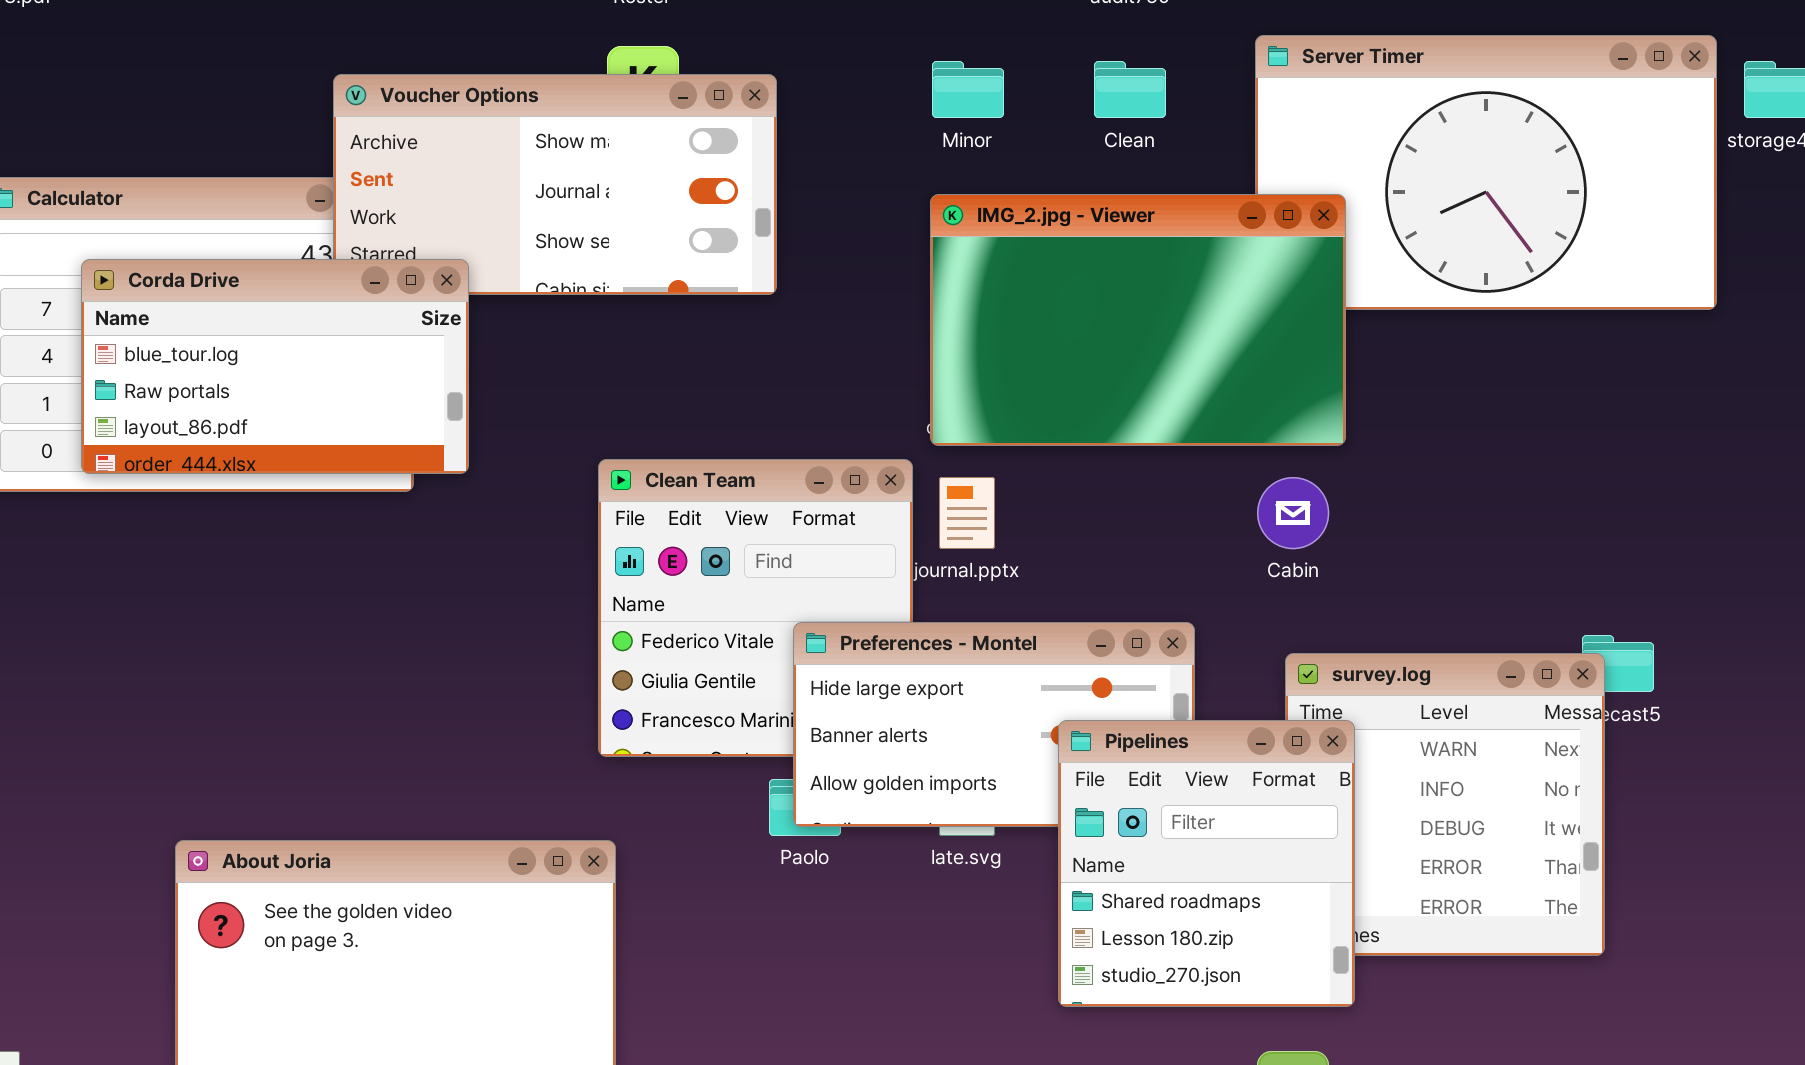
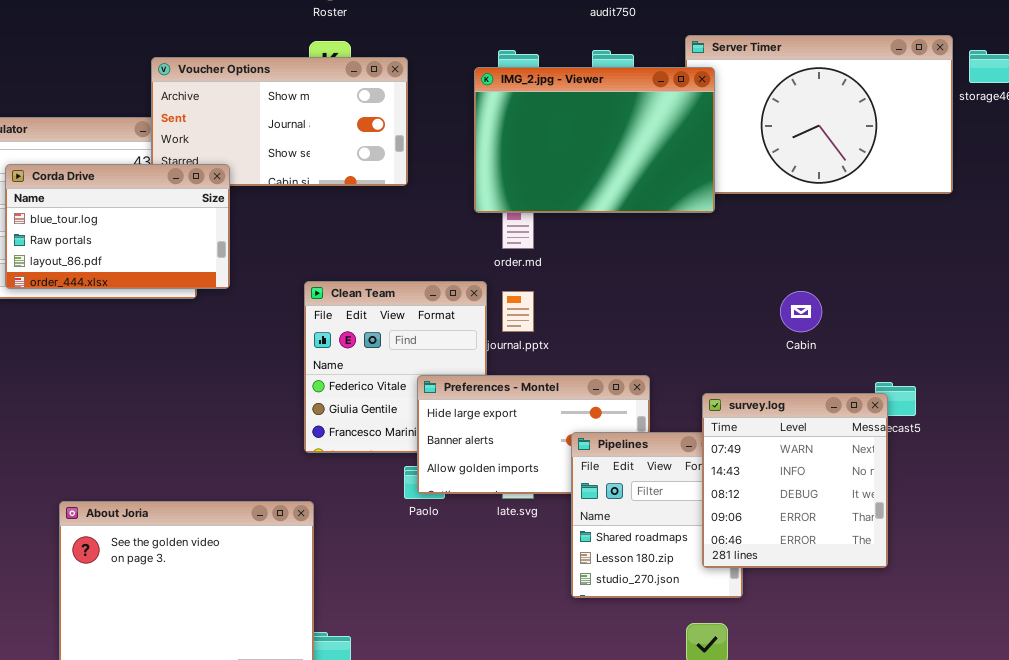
IMG_2.jpg - Viewer: [930,194,1346,446] -> [474,67,715,213], moved
Cabin: [1257,477,1329,549] -> [780,291,822,332], moved
survey.log: [1285,653,1605,956] -> [702,393,888,568], raised

